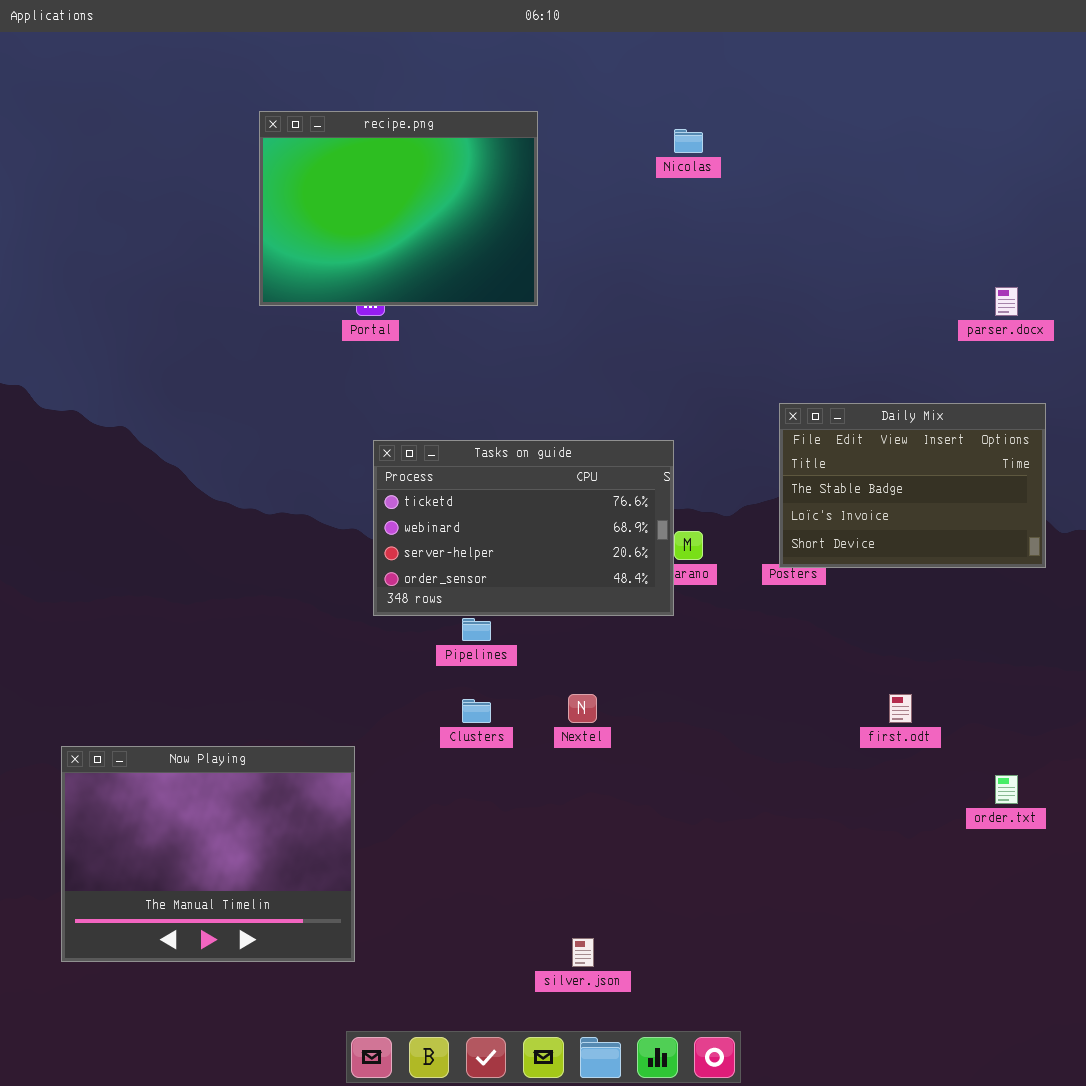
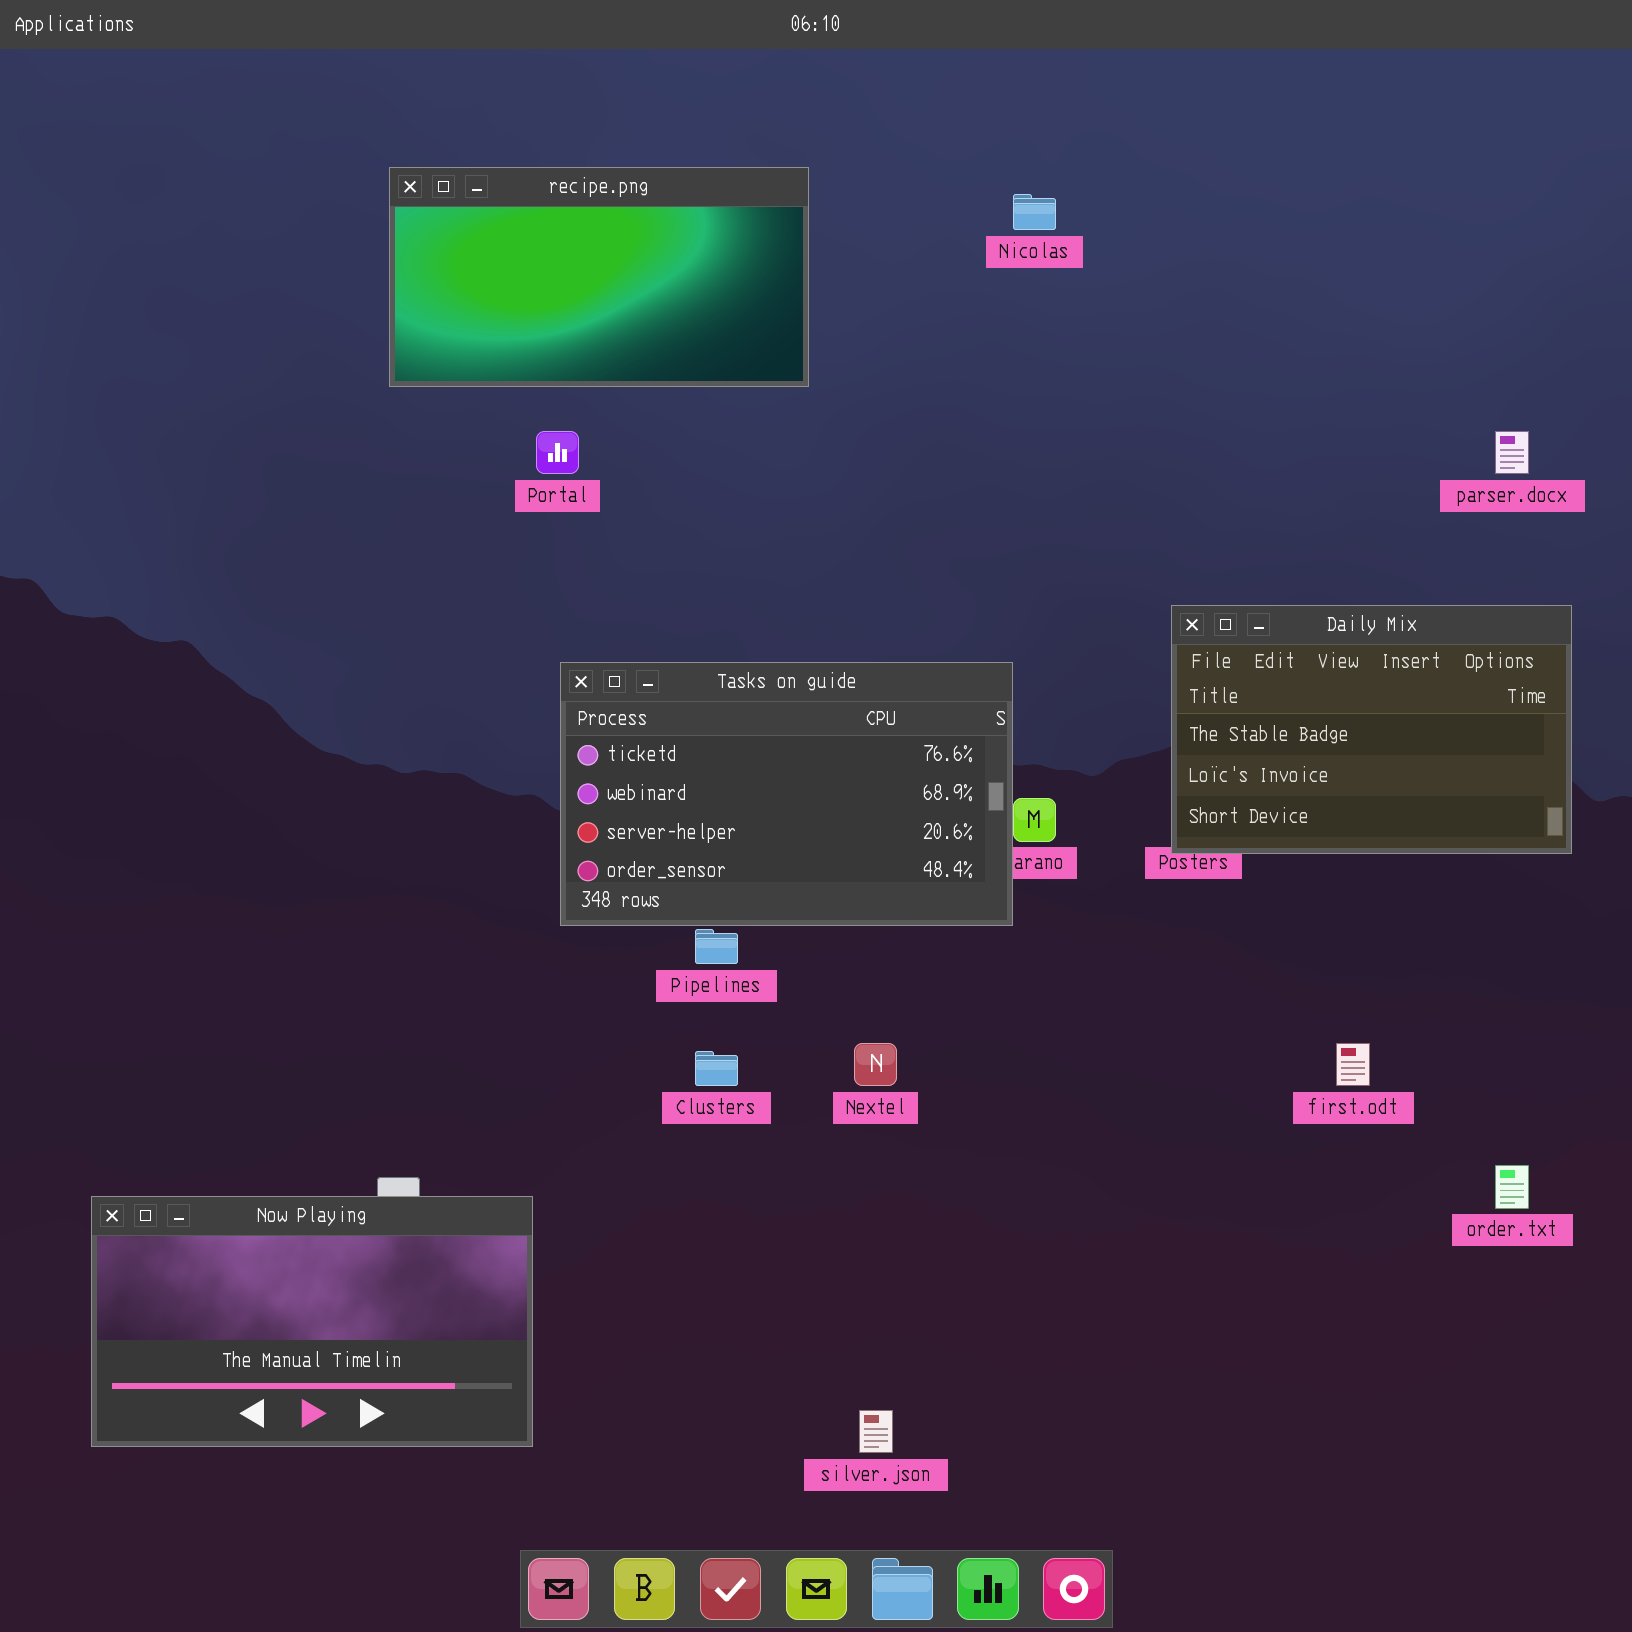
recipe.png: [259,111,538,306] -> [389,167,809,387], resized
Now Playing: [61,746,355,962] -> [91,1196,533,1447], resized

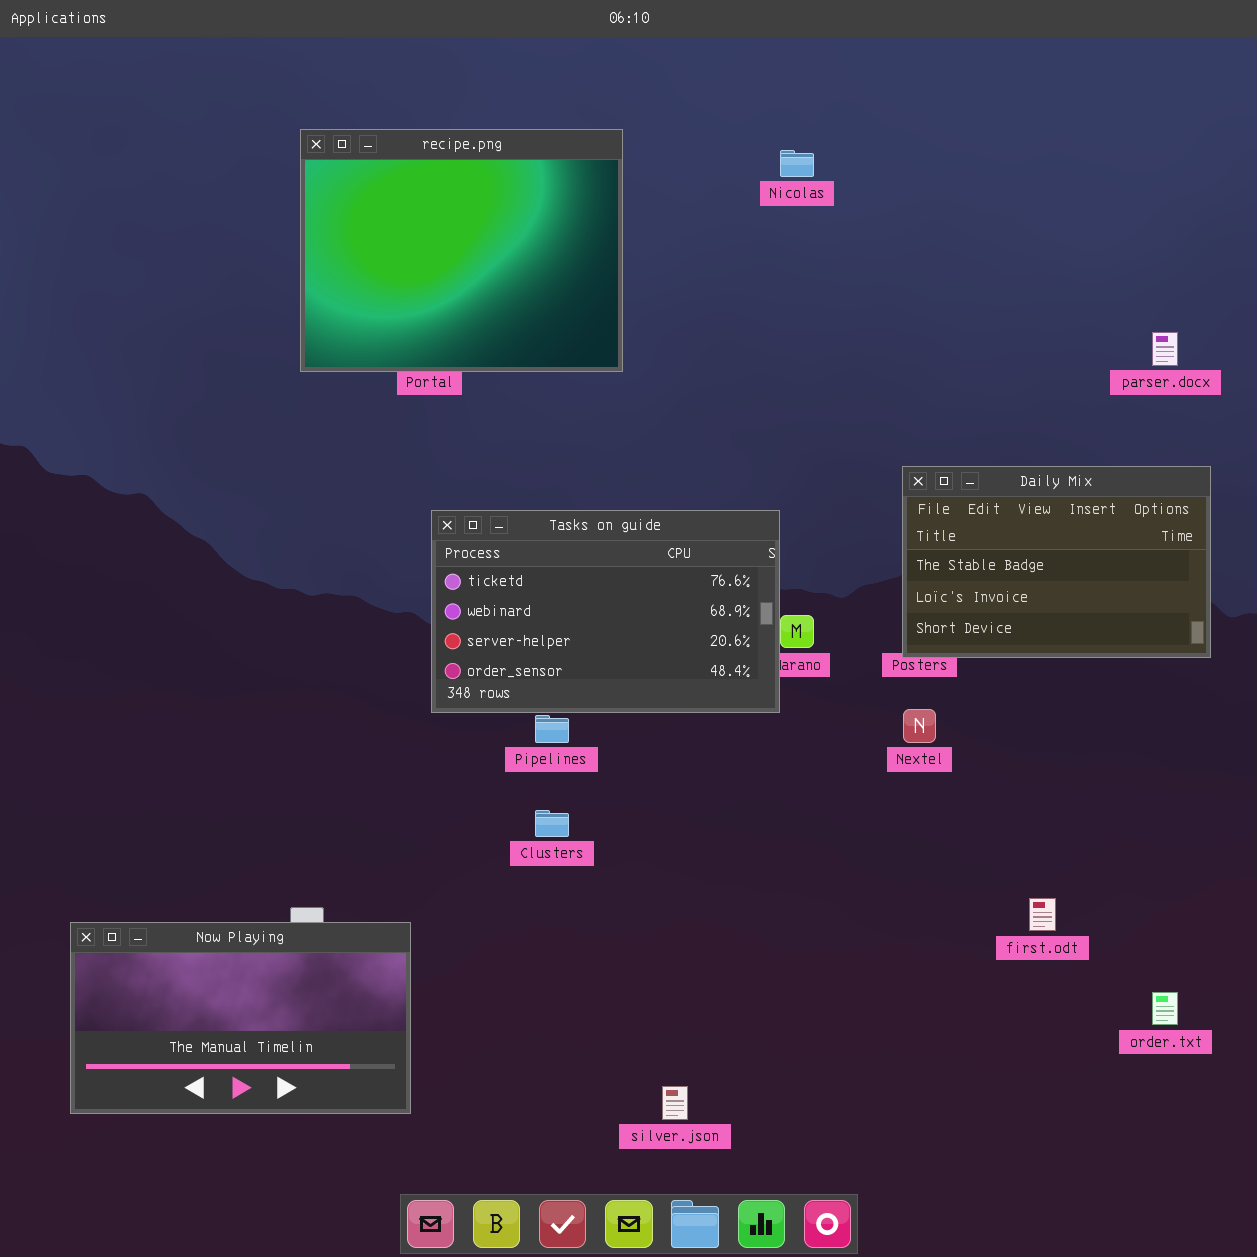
recipe.png: [389,167,809,387] -> [300,129,623,372], resized
Nextel: [854,1043,897,1086] -> [903,709,936,743], moved
first.odt: [1336,1043,1370,1086] -> [1029,898,1056,931], moved
order.txt: [1495,1165,1529,1209] -> [1152,992,1178,1025], moved

